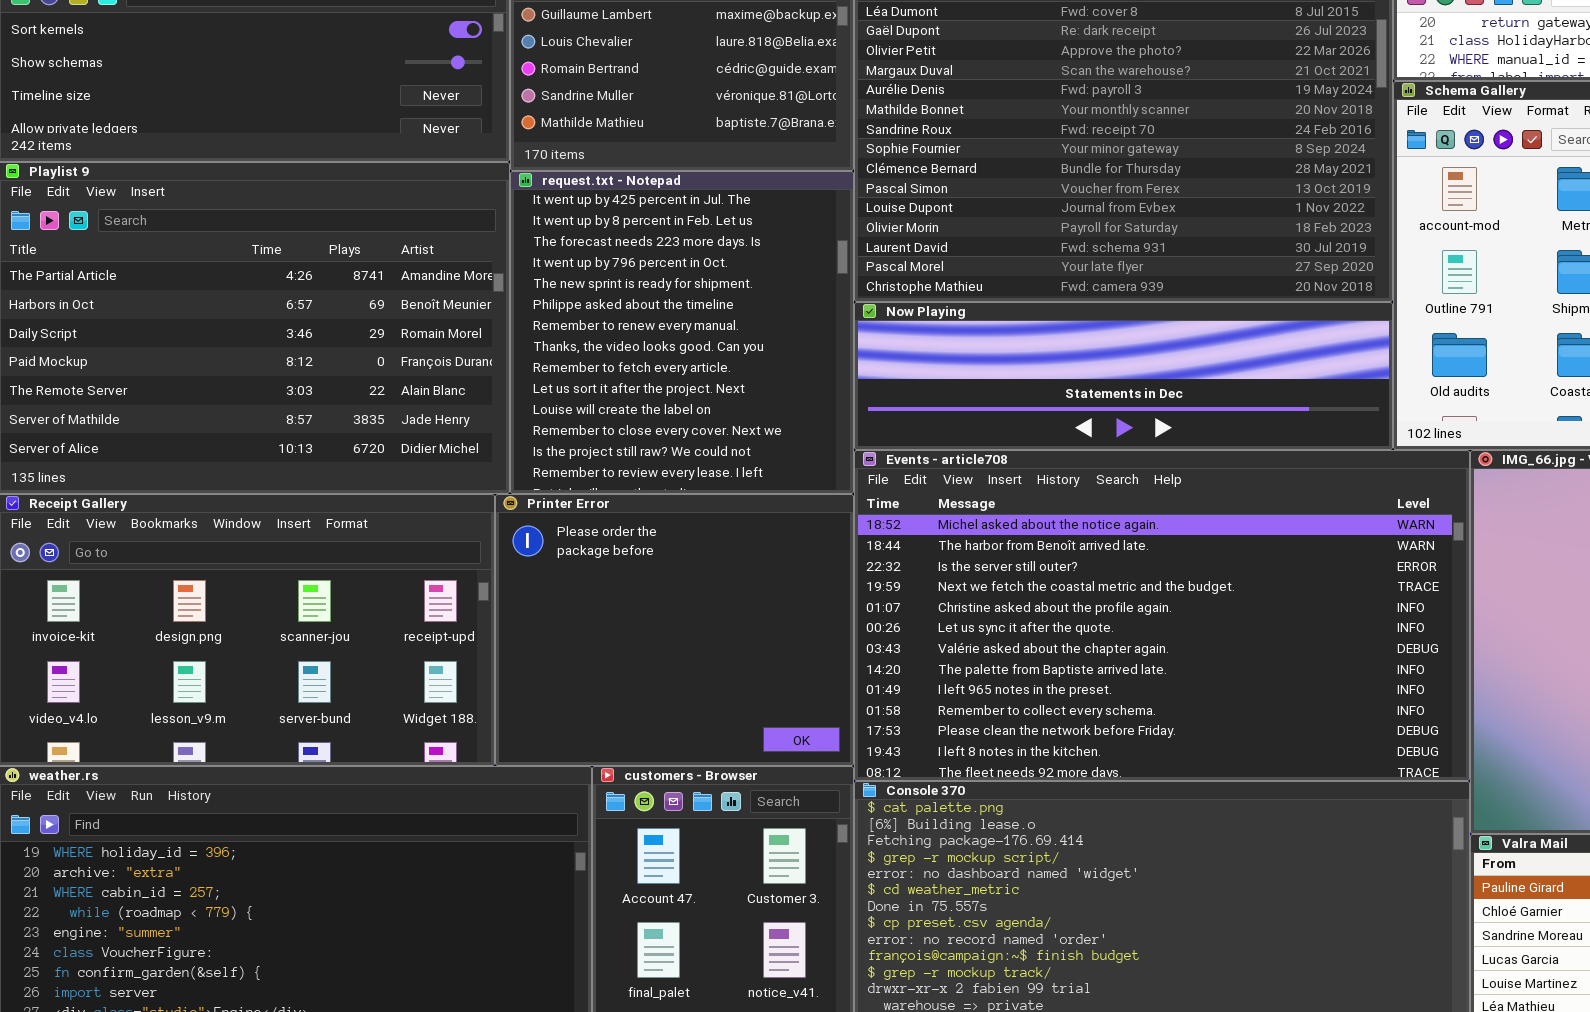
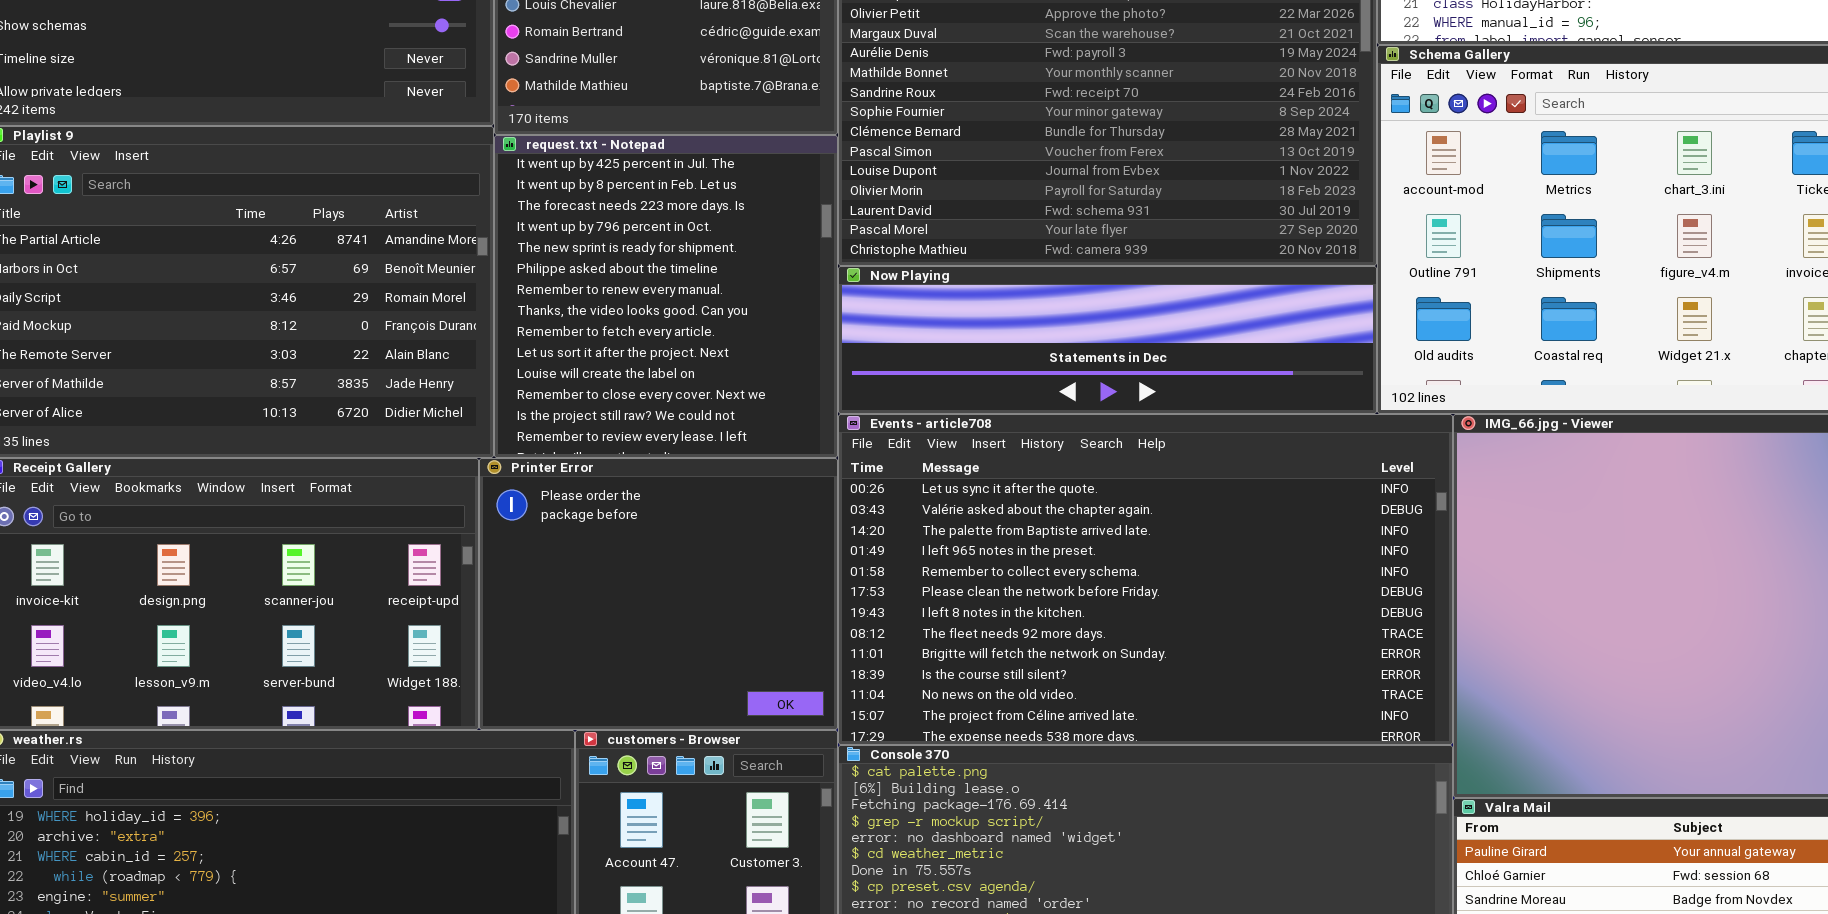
Events - article708: [854,450,1470,781] -> [838,414,1453,745], scrolled down 5 rows

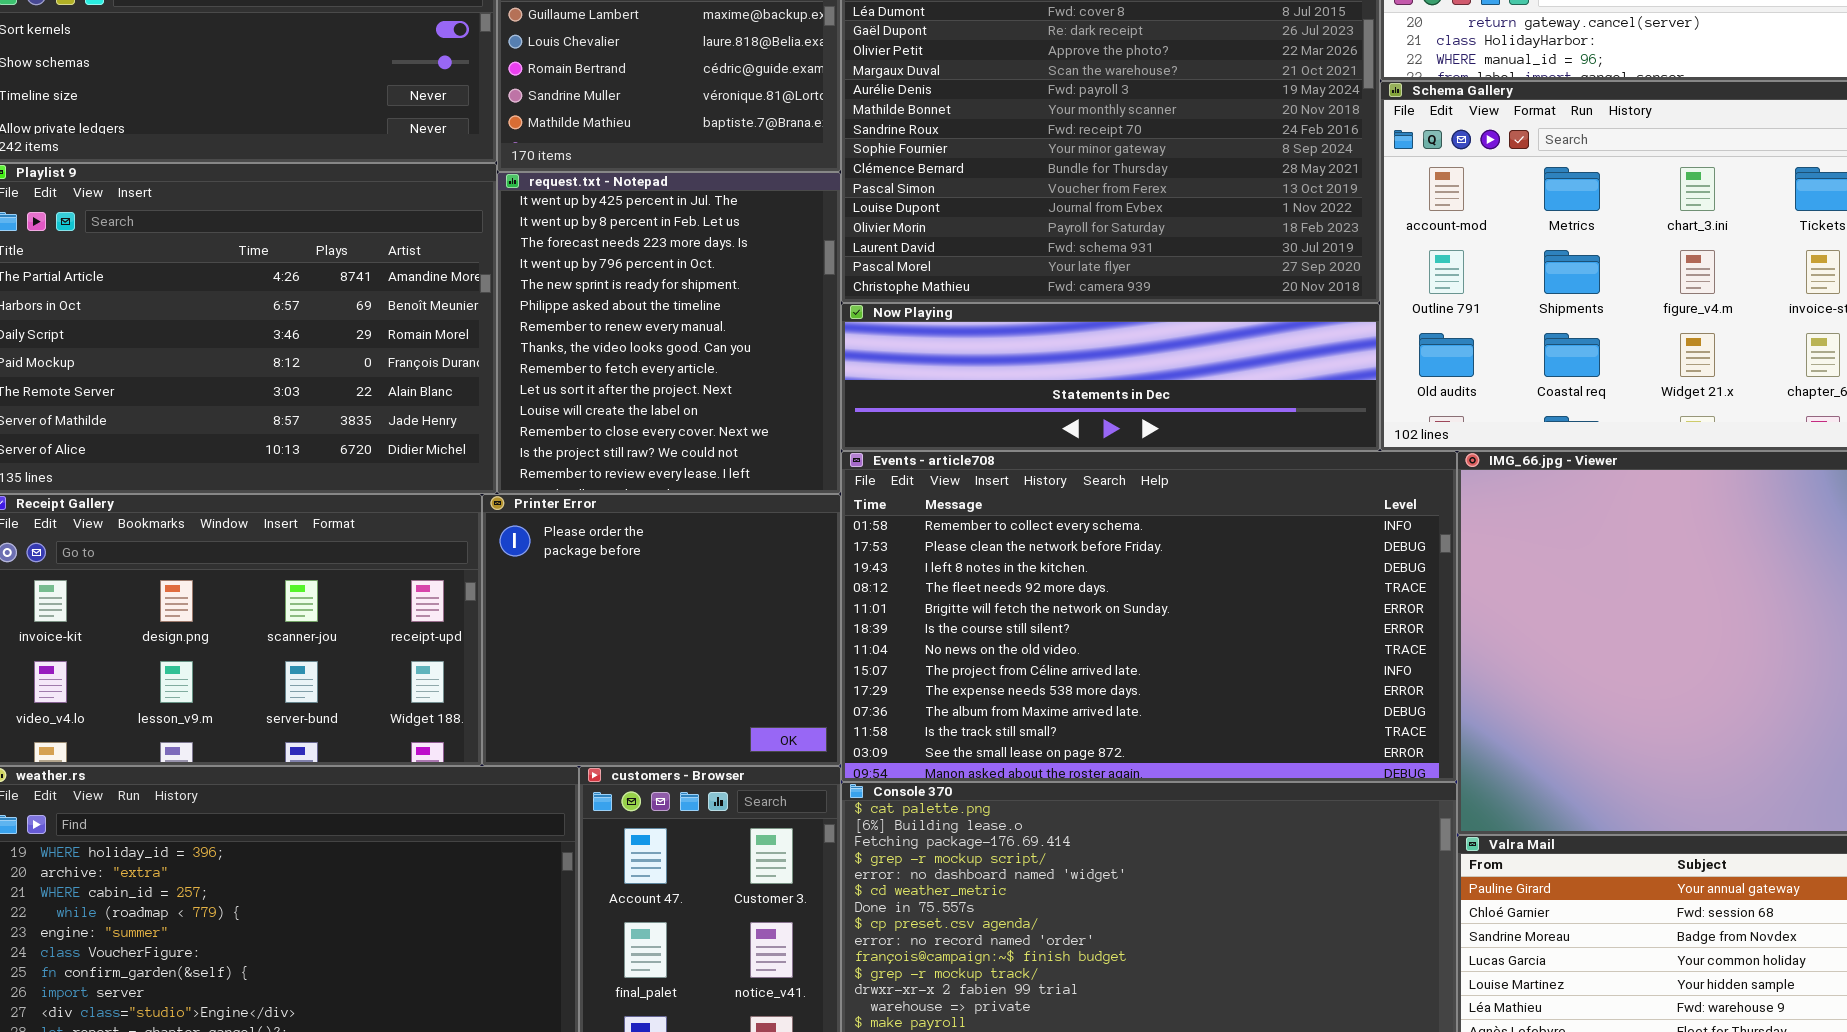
Events - article708: [838,414,1453,745] -> [841,451,1457,782], scrolled down 4 rows

